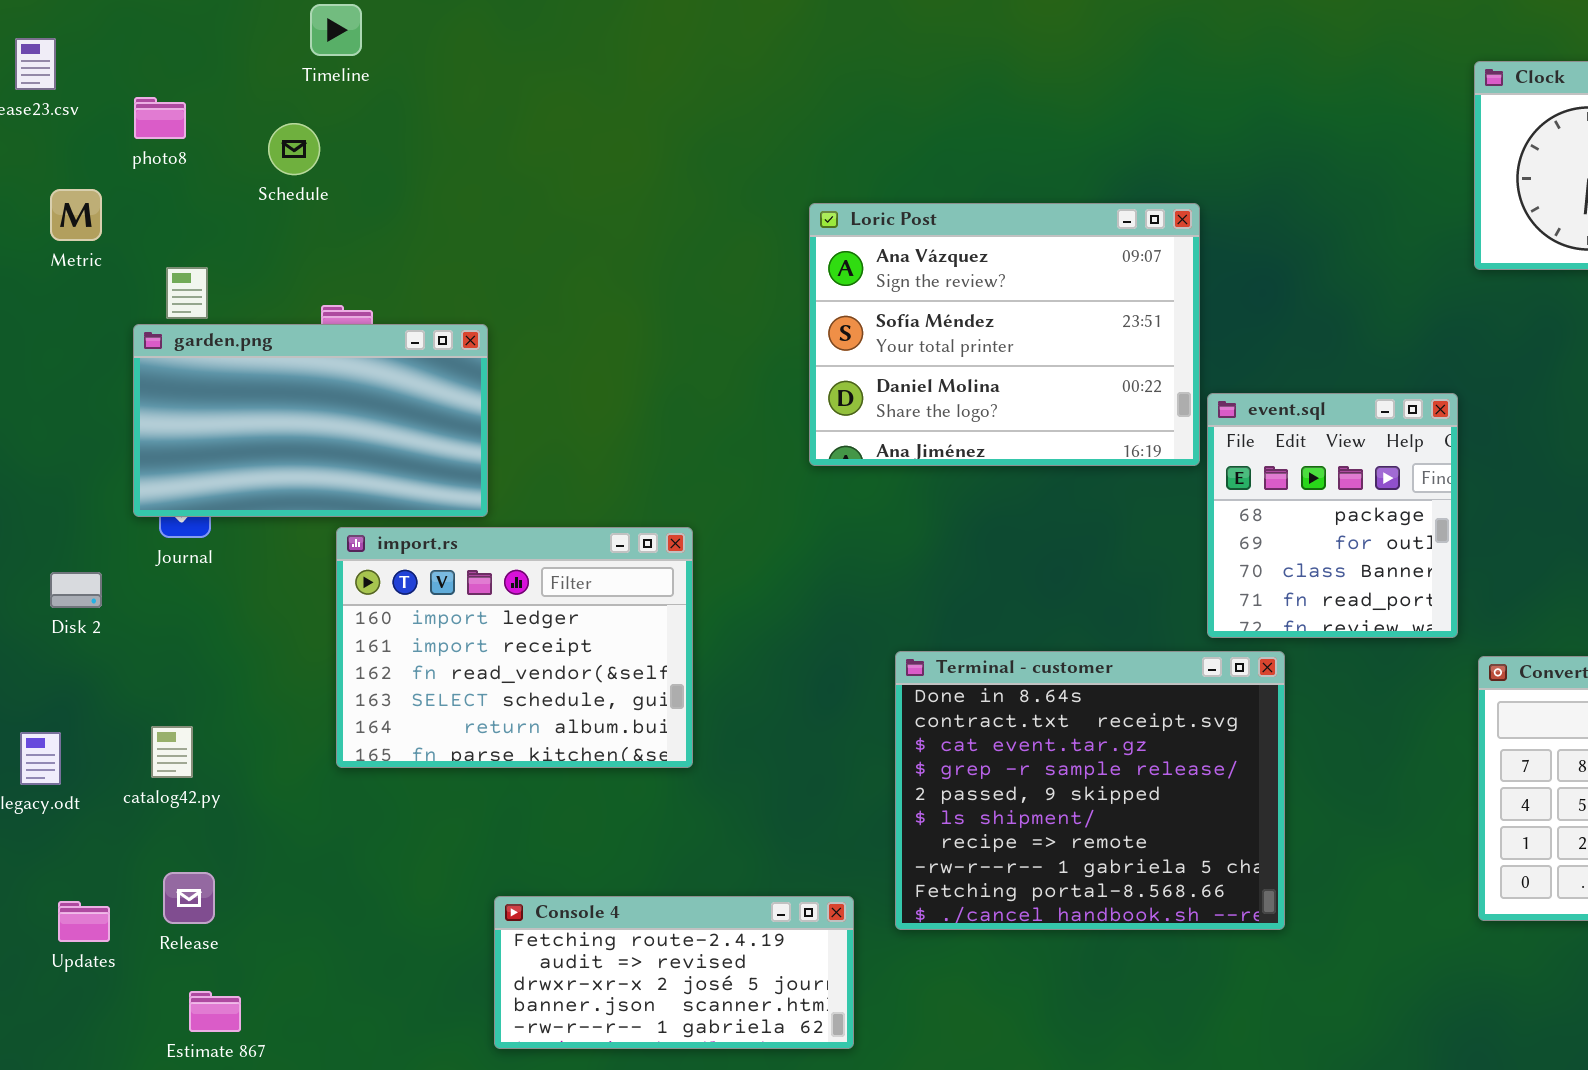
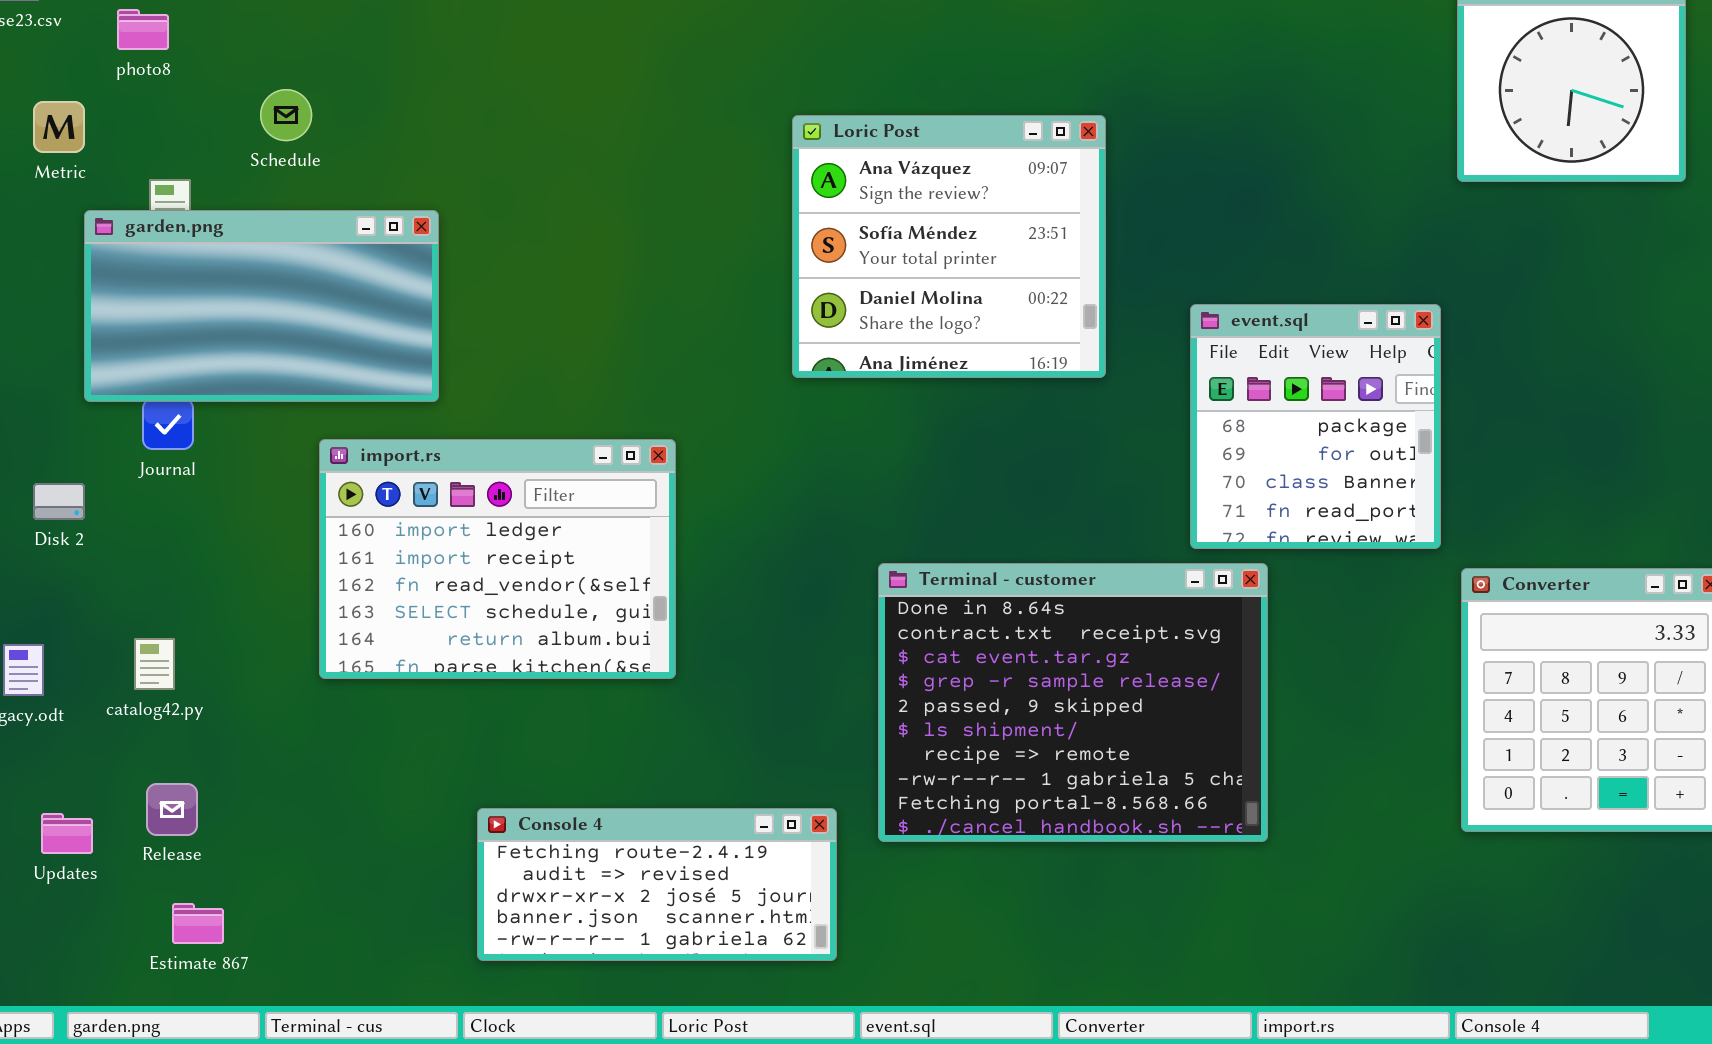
Schedule: [268,123,320,175] -> [260,89,312,141], moved
Loric Post: [809,203,1200,466] -> [792,115,1106,378], resized
garden.png: [133,324,488,517] -> [84,210,439,402], moved

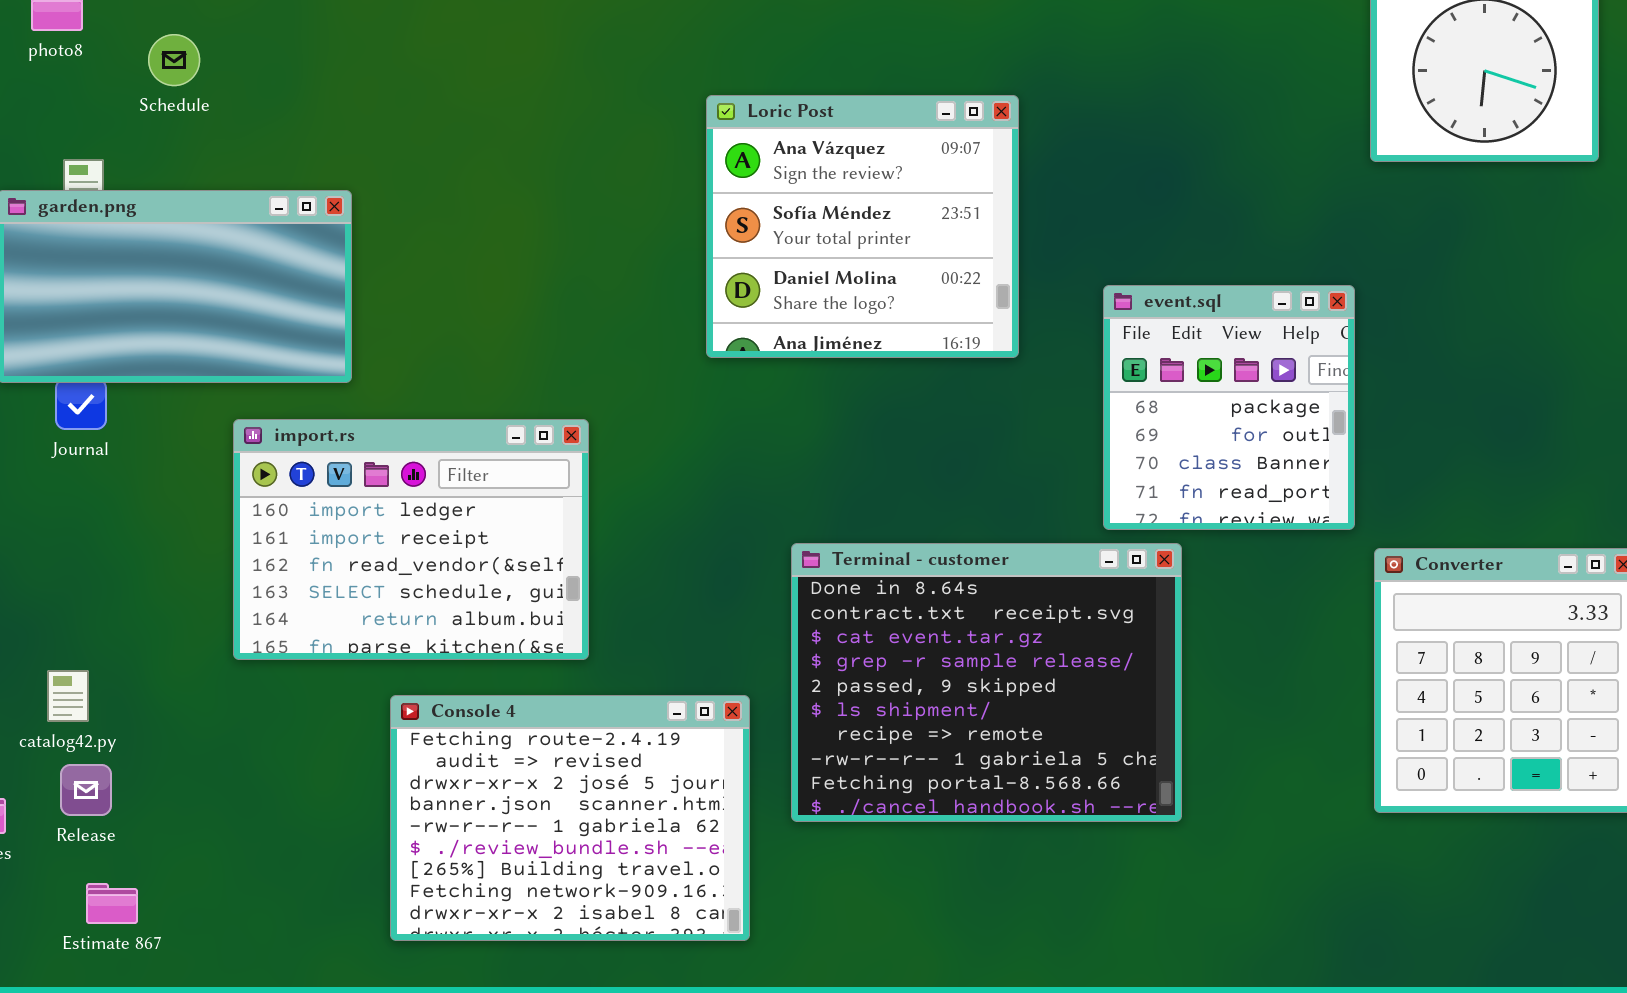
Schedule: [260,89,312,141] -> [148,34,200,86], moved
catalog42.py: [134,638,175,690] -> [47,670,89,722], moved
Console 4: [477,808,837,961] -> [390,695,750,941], resized

